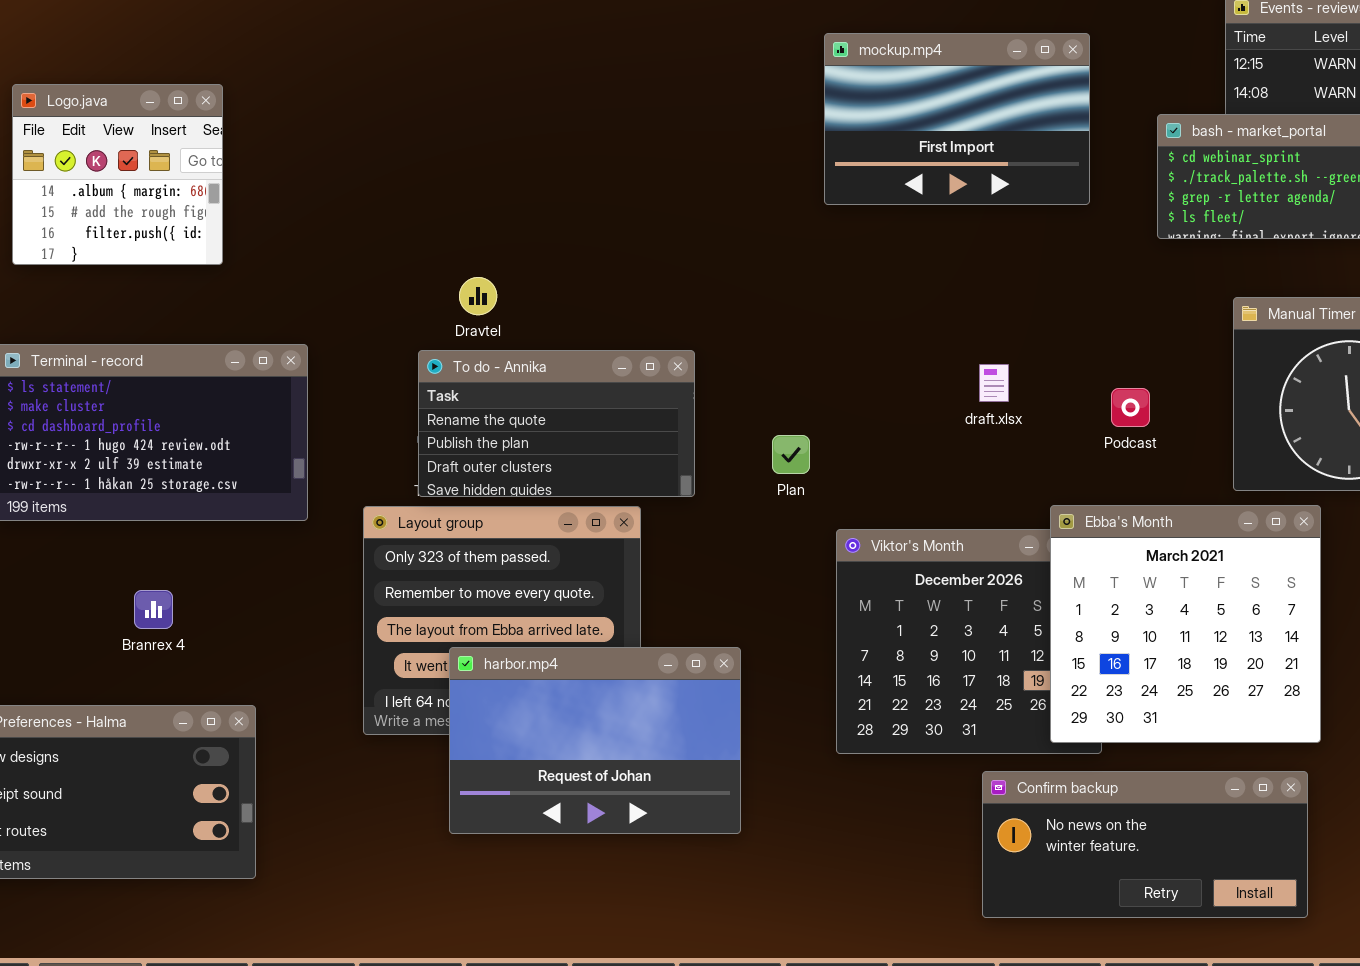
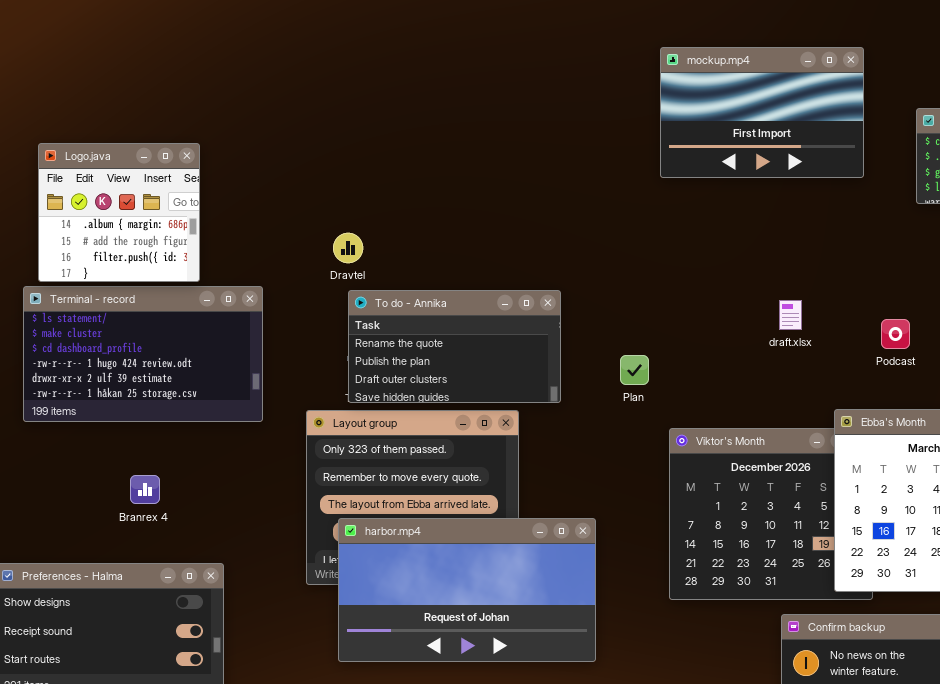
Logo.java: [12,84,223,265] -> [38,143,200,282], moved
Dravtel: [459,277,497,315] -> [333,233,363,263], moved
harbor.mp4: [449,647,741,834] -> [338,518,596,662], resized

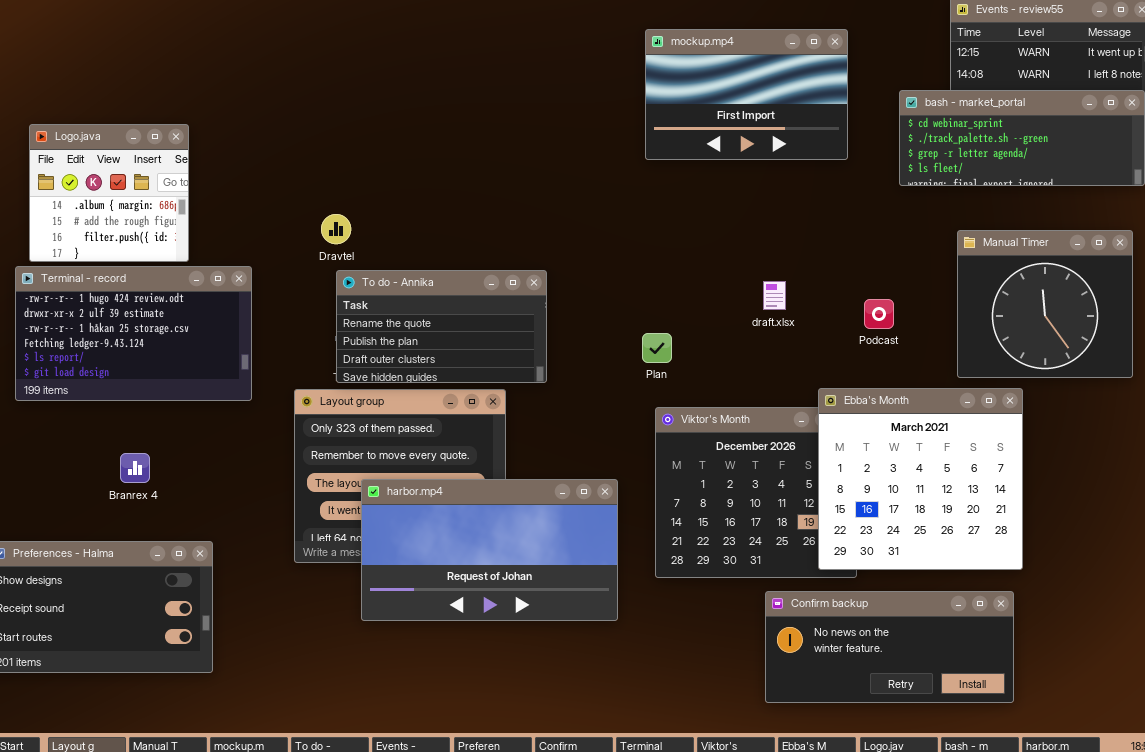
Terminal - record: [23,286,263,422] -> [15,266,252,401], scrolled down 3 rows
Plan: [620,355,649,385] -> [642,333,672,363], moved
harbor.mp4: [338,518,596,662] -> [361,479,618,621], moved

